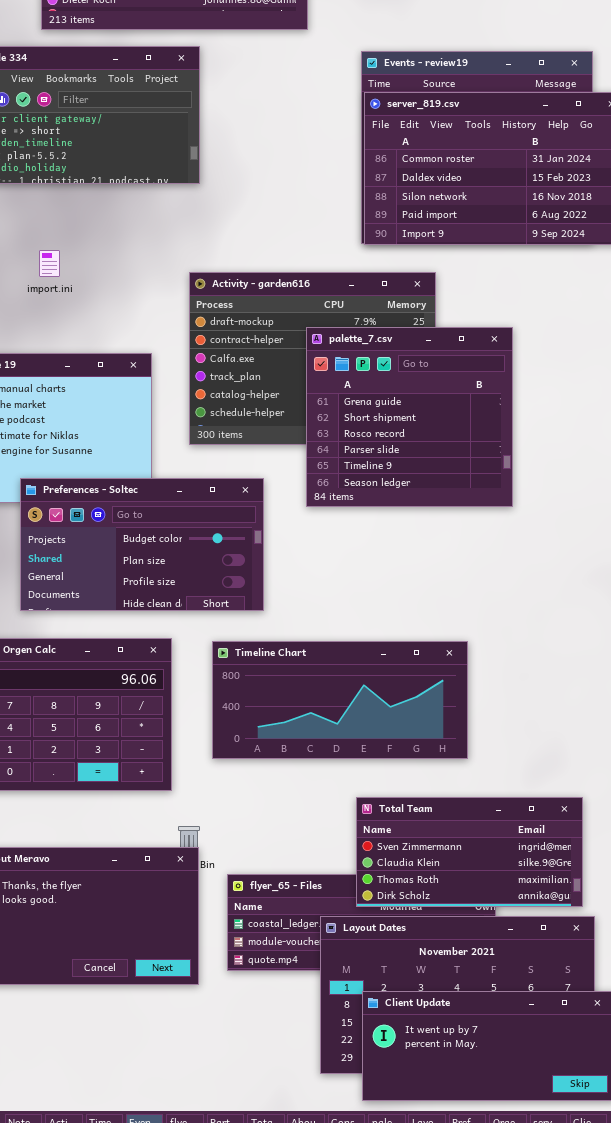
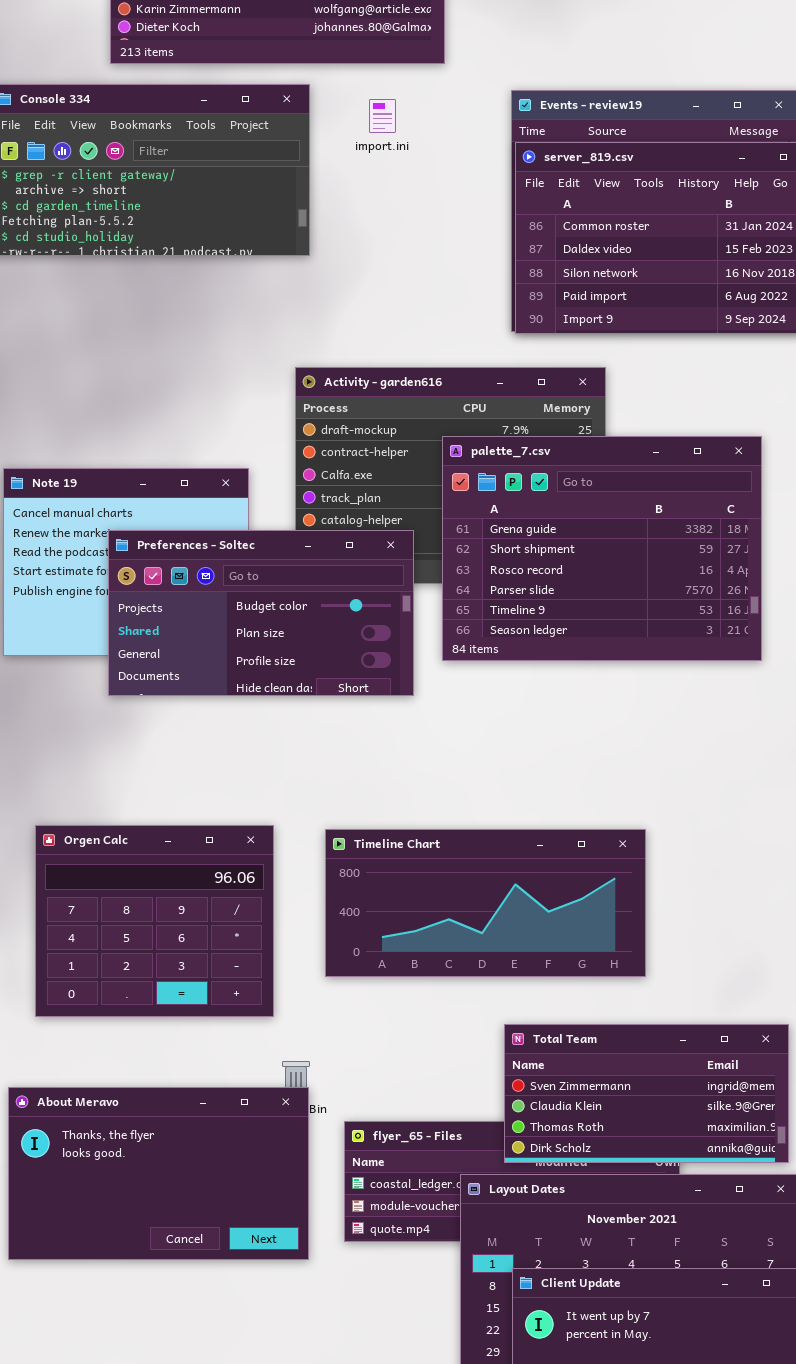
import.ini: [39,250,60,277] -> [369,99,396,133], moved
palette_7.csv: [306,327,513,507] -> [442,436,762,661], resized
Preferences - Soltec: [20,478,264,611] -> [108,530,414,696], moved

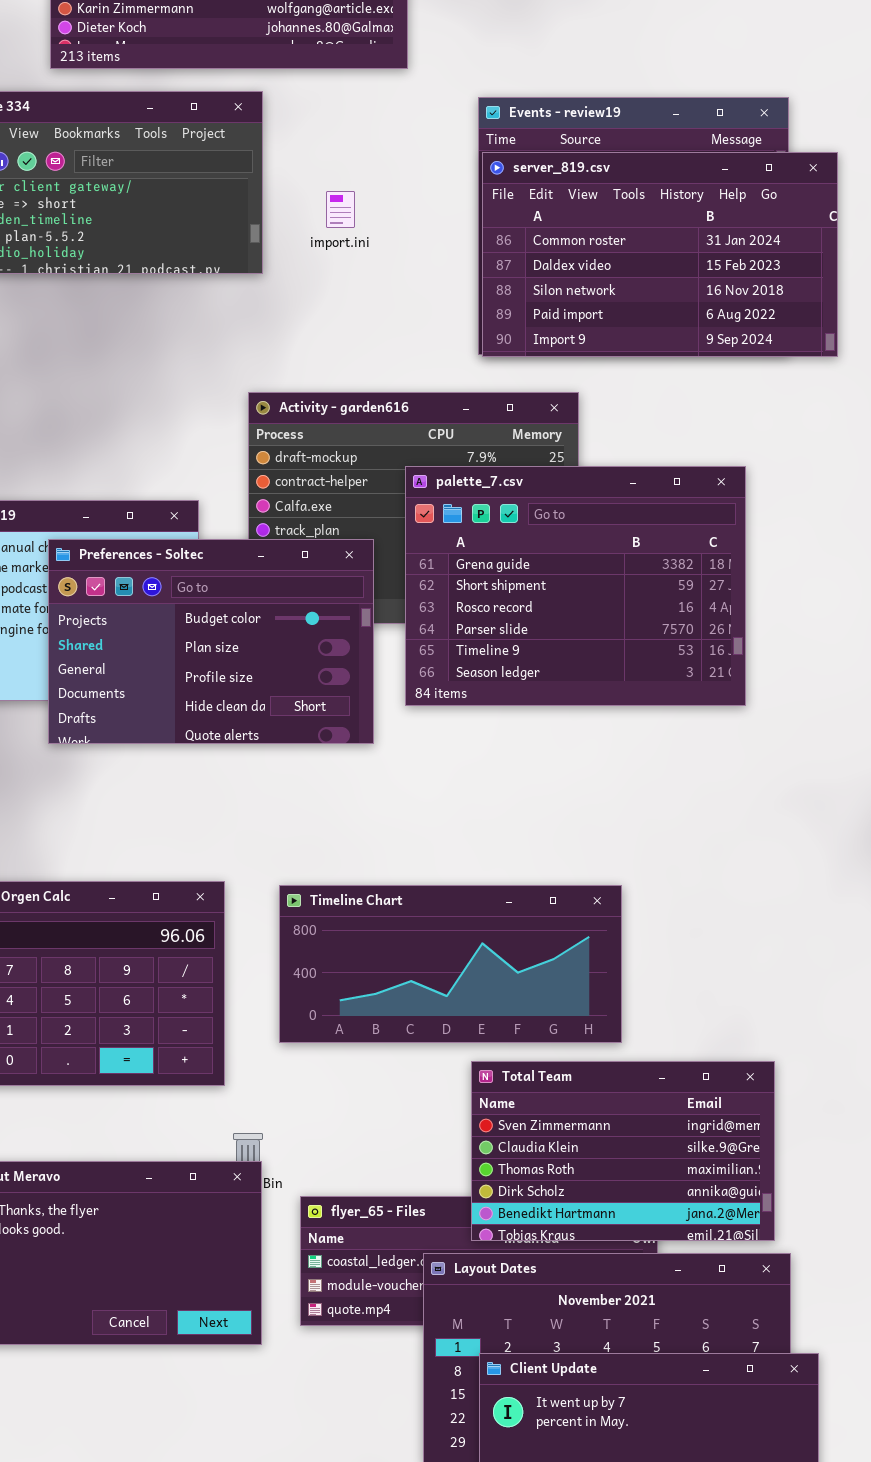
import.ini: [369,99,396,133] -> [326,191,355,228], moved
Preferences - Soltec: [108,530,414,696] -> [48,539,374,744], resized
Total Team: [504,1024,789,1163] -> [471,1061,775,1241], resized

